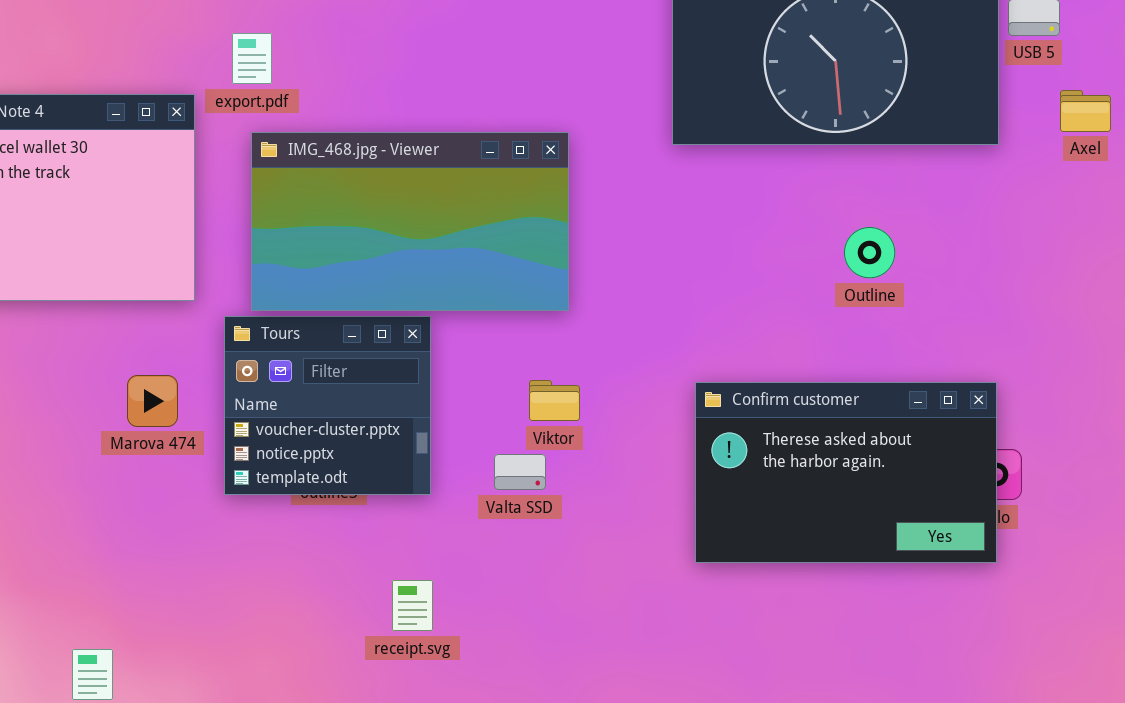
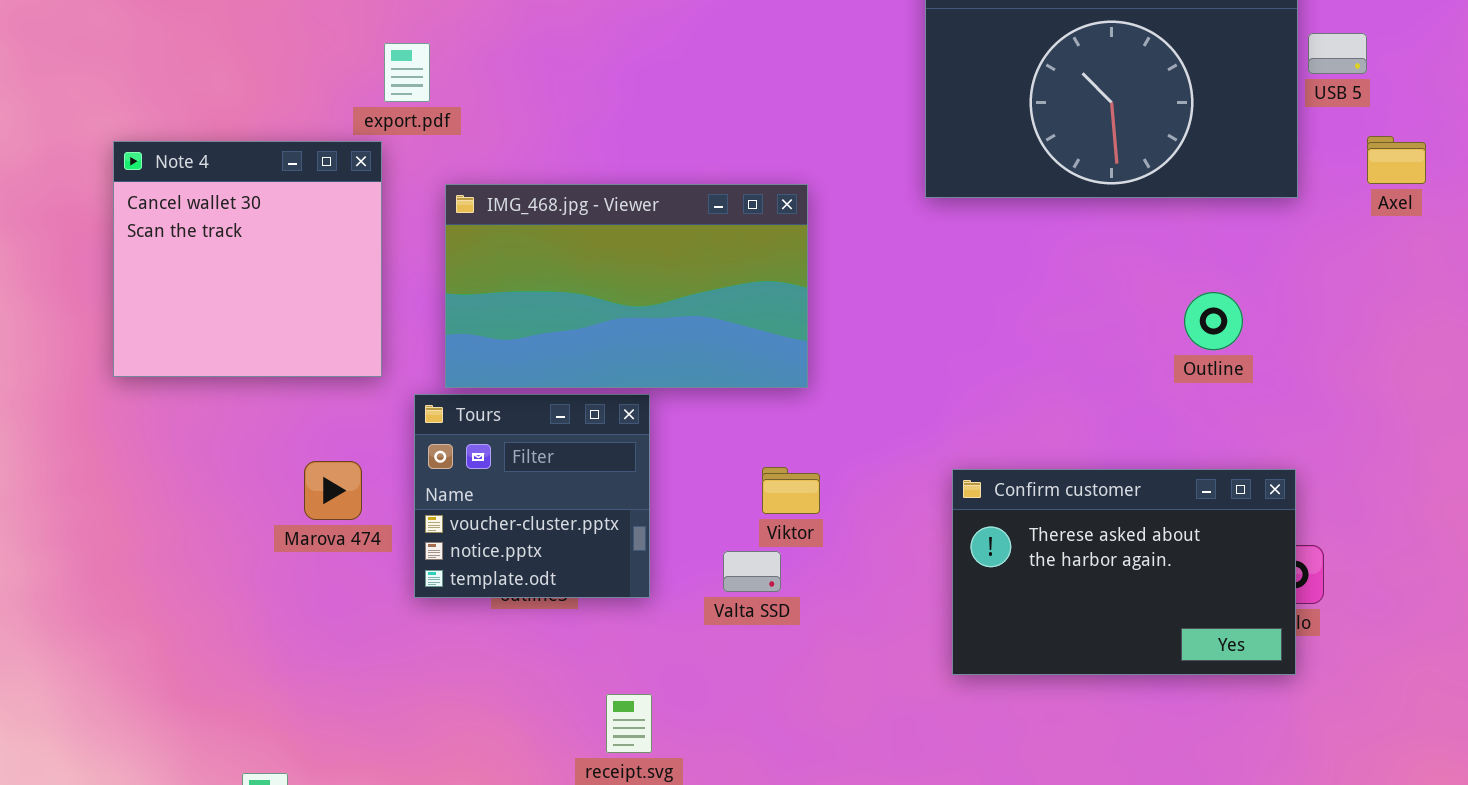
export.pdf: [232,33,272,84] -> [384,43,430,102], moved
Outline: [844,227,895,278] -> [1184,292,1243,350], moved

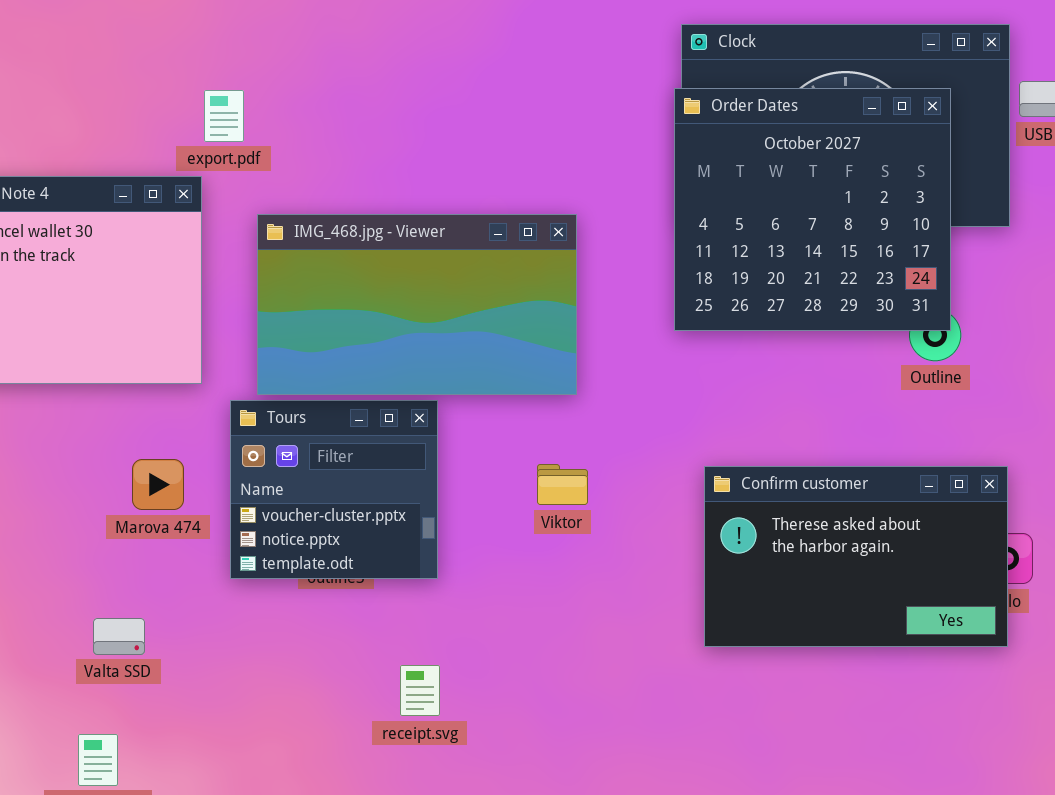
Order Dates: none -> [674,88,951,331], opened
Valta SSD: [723,551,781,592] -> [93,618,145,655], moved

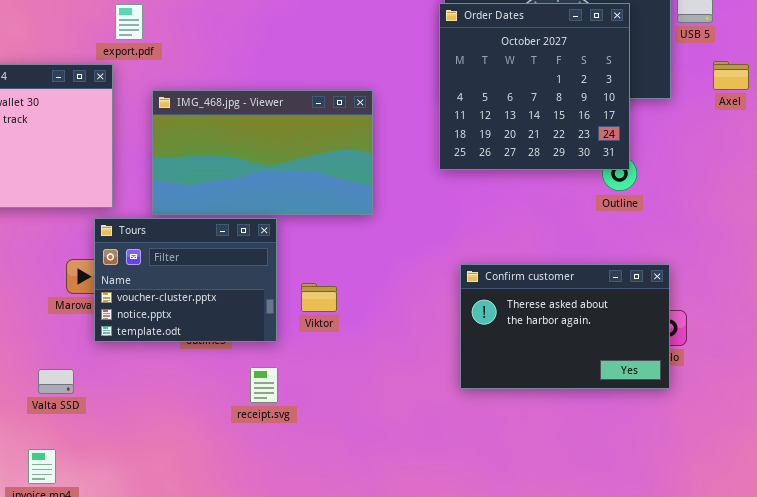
Tours: [230,400,438,579] -> [94,218,277,342], resized
Viktor: [537,464,588,505] -> [301,283,337,312], moved
receipt.svg: [400,665,440,716] -> [250,367,278,403], moved

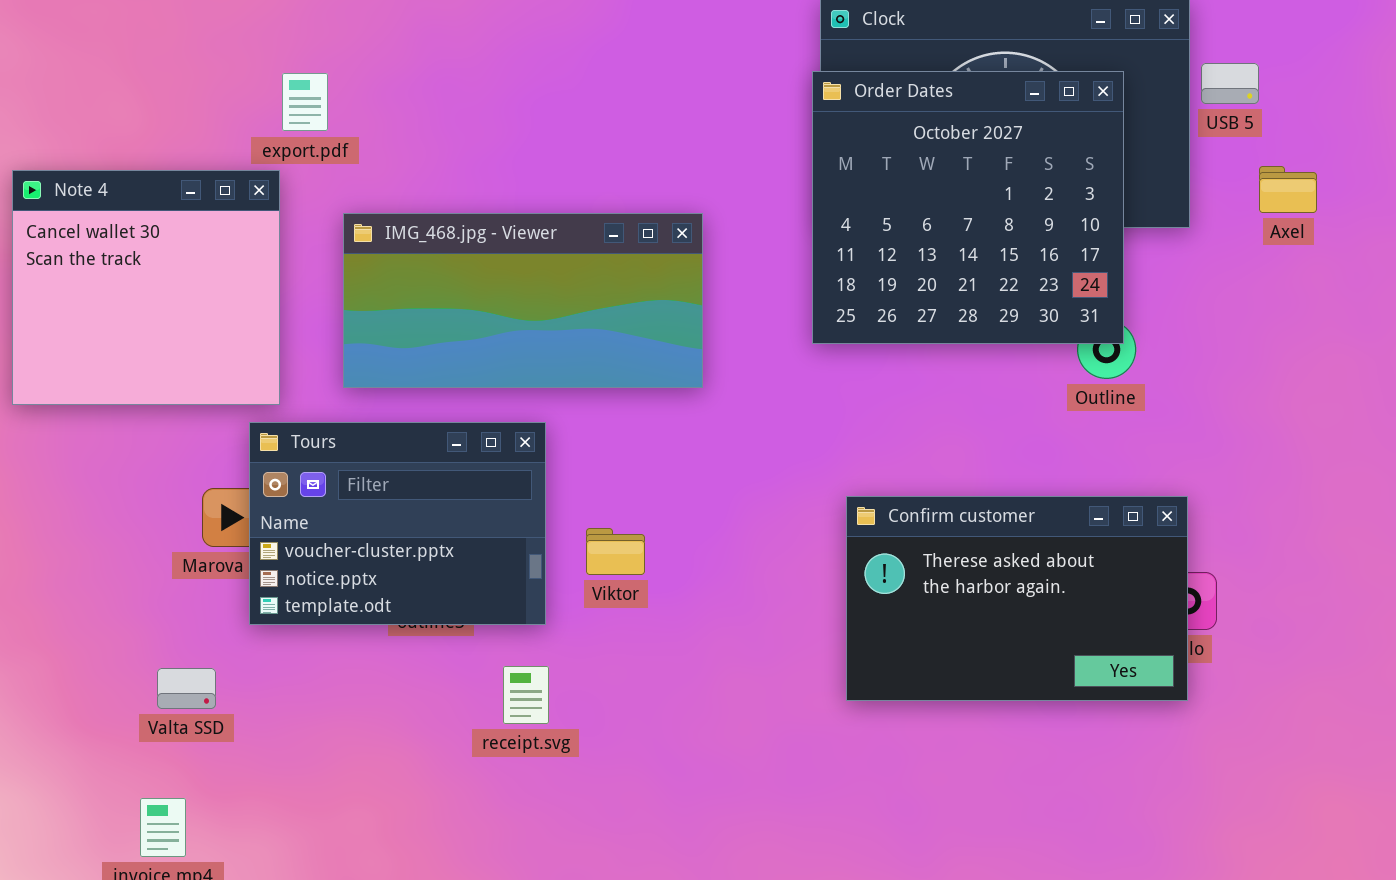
IMG_468.jpg - Viewer: [152,90,373,215] -> [343,213,703,388], resized

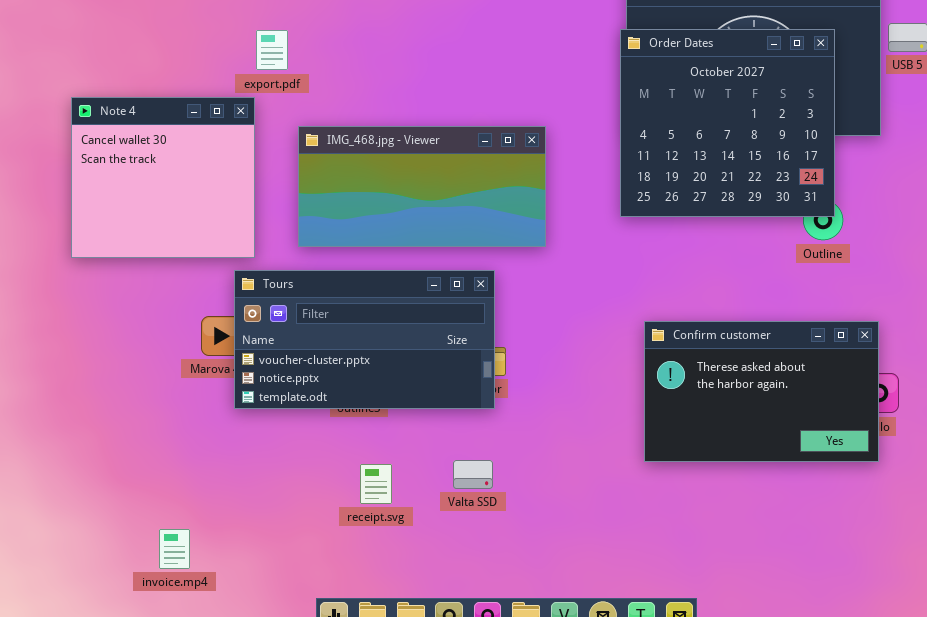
Tours: [249,422,546,625] -> [234,270,495,409], resized
receipt.svg: [503,666,549,724] -> [360,464,392,504], moved
Valta SSD: [157,668,216,709] -> [453,460,493,489], moved

